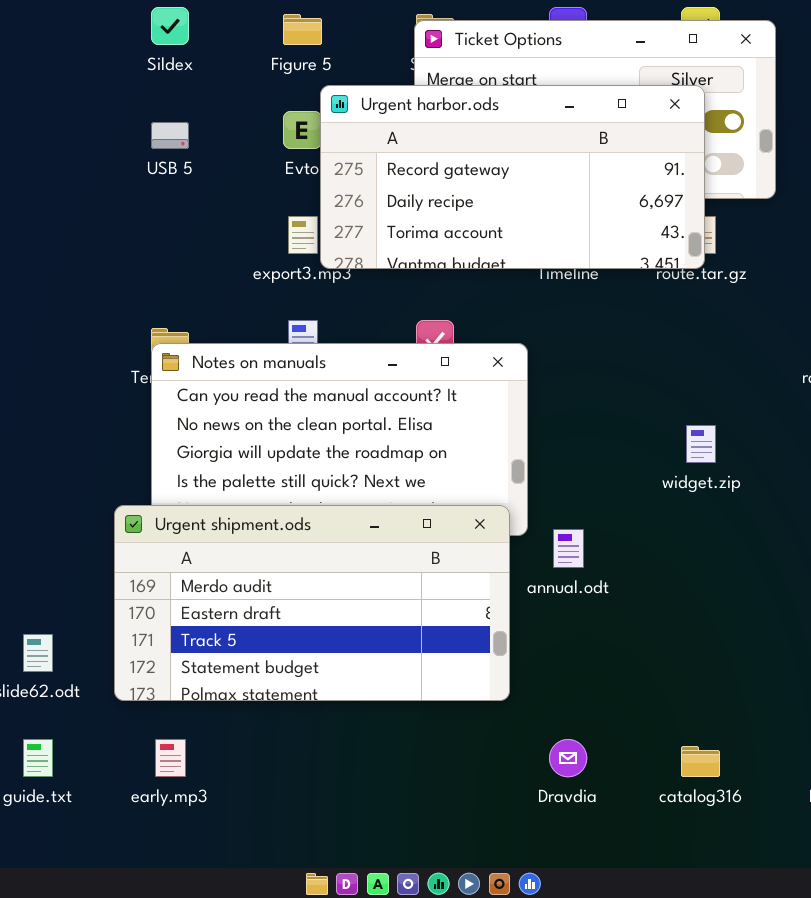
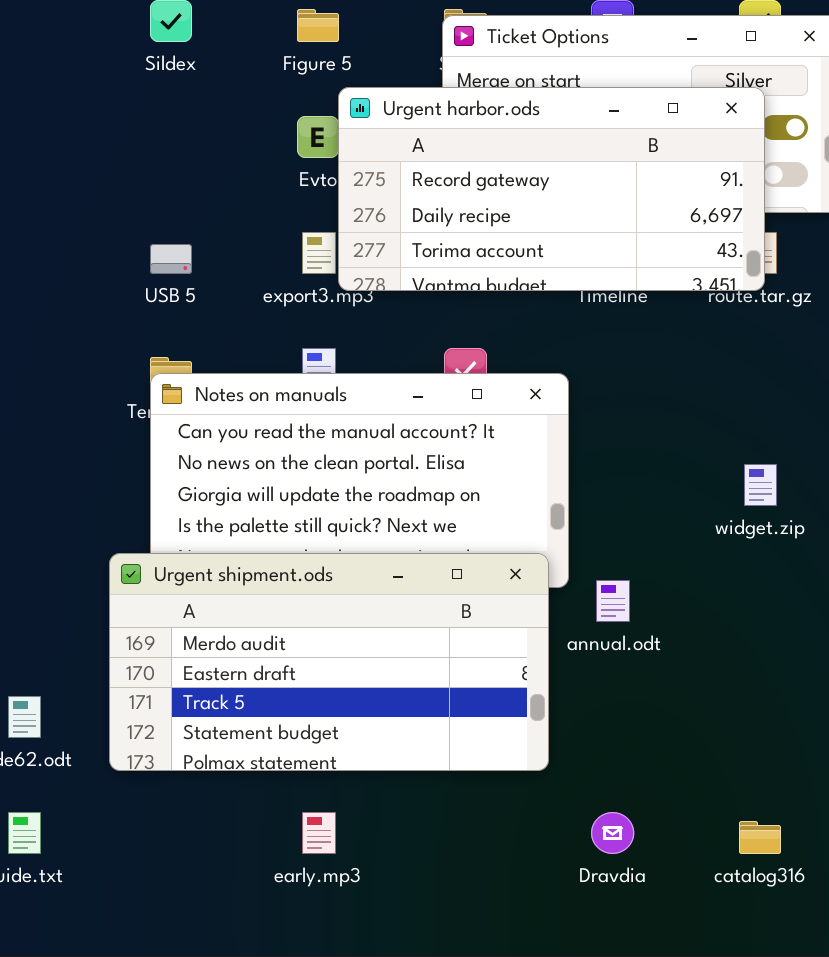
USB 5: [151,122,189,149] -> [150,244,192,274], moved
early.mp3: [155,739,186,777] -> [302,812,336,854], moved

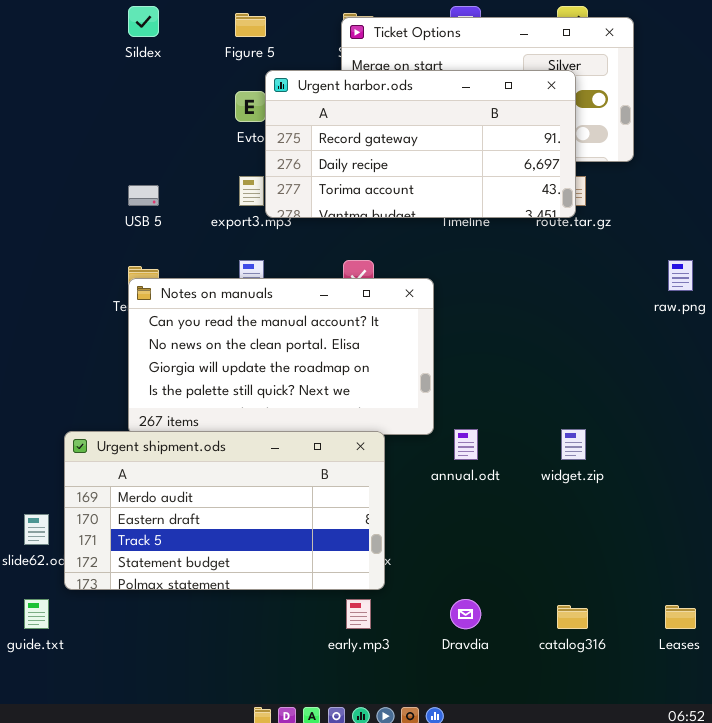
widget.zip: [744,464,777,506] -> [561,429,586,460], moved
Urgent shipment.ods: [109,553,549,771] -> [64,431,385,590], moved
early.mp3: [302,812,336,854] -> [346,599,371,629], moved

